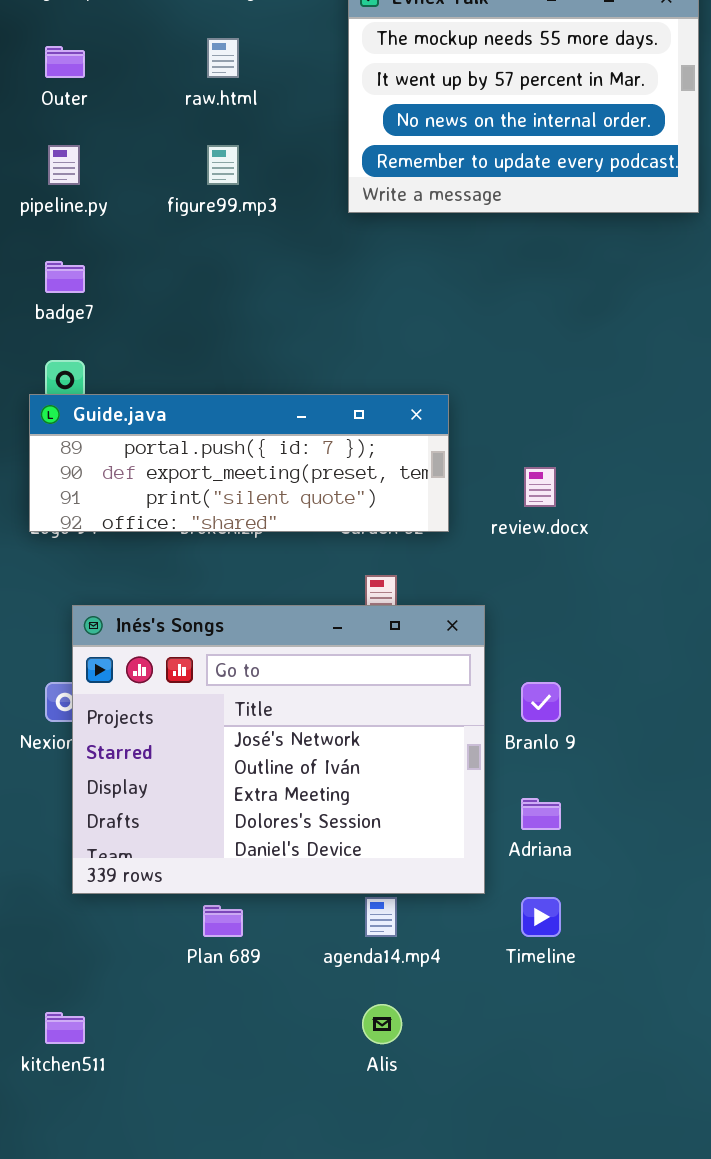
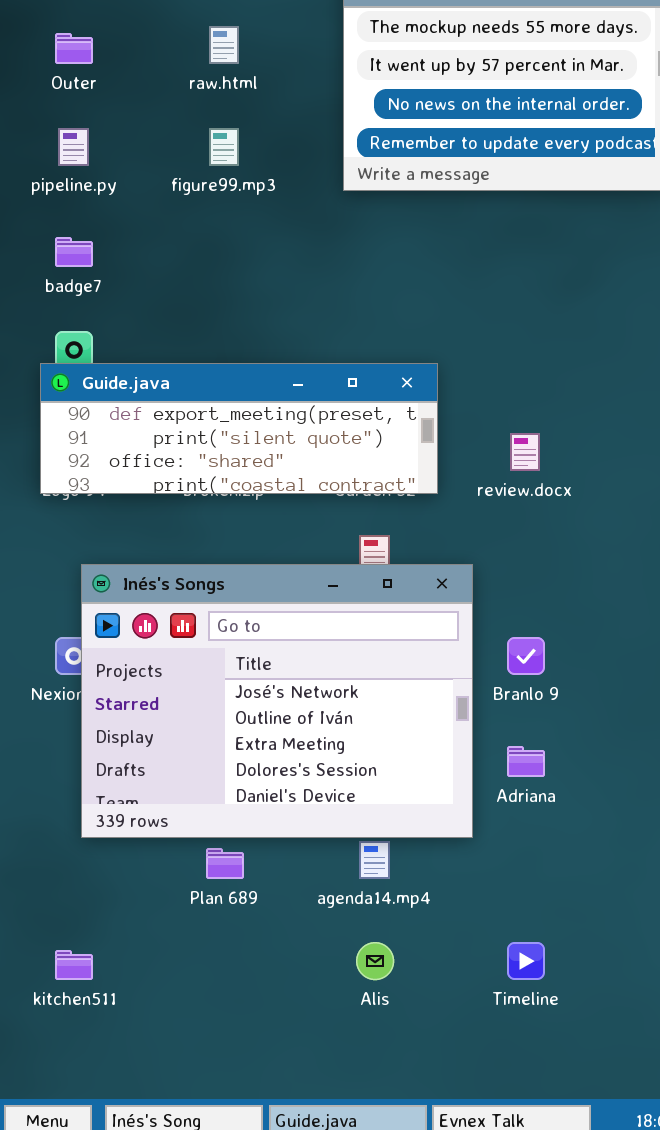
Guide.java: [29,394,449,532] -> [40,363,438,494], scrolled down 1 row
Timeline: [521,897,561,937] -> [507,942,545,980], moved

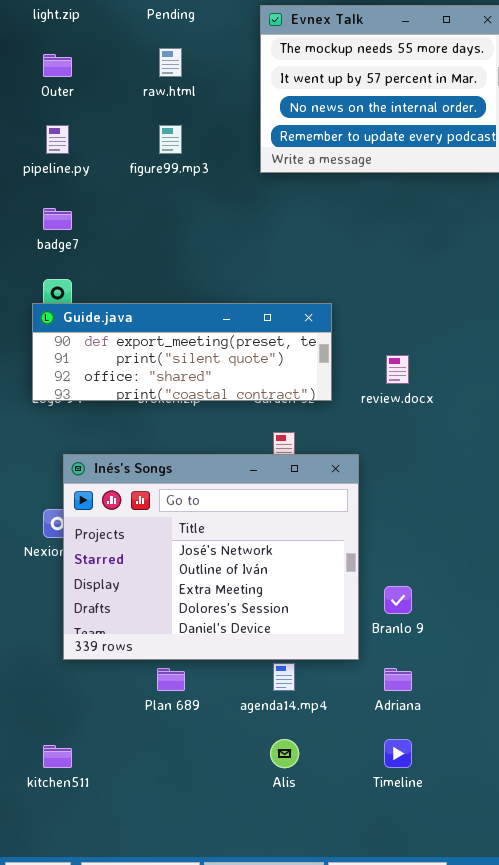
Branlo 9: [507,637,545,675] -> [384,586,412,614], moved
Adriana: [507,746,545,777] -> [384,668,412,691], moved

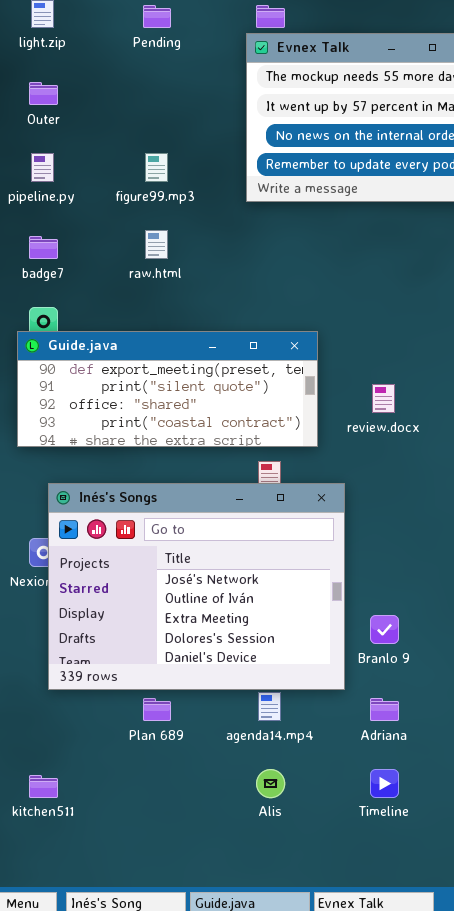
raw.html: [159,48,182,77] -> [145,230,168,259], moved
Guide.java: [32,303,332,401] -> [17,331,318,447], resized

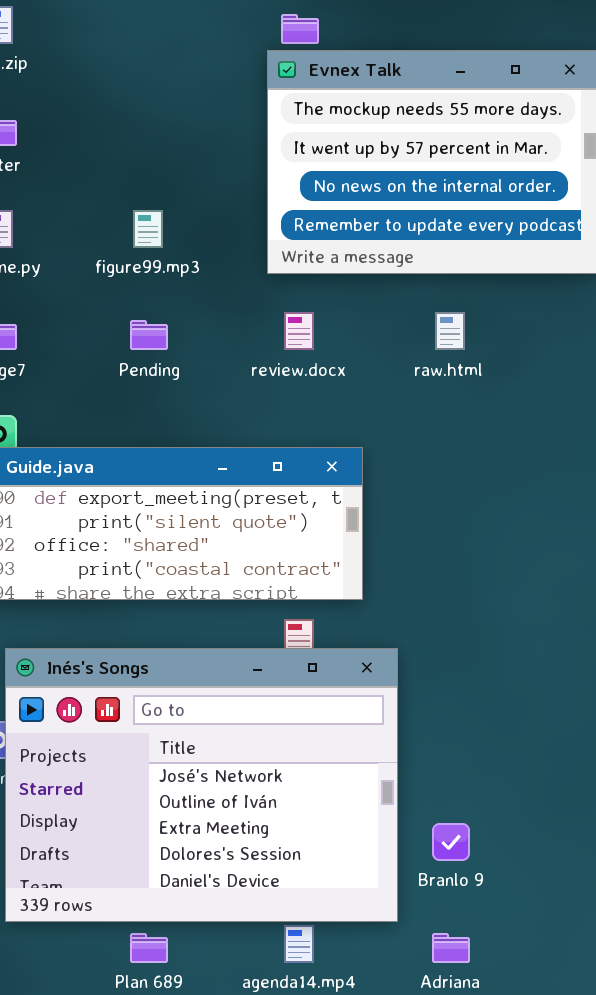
Pending: [143,5,171,28] -> [130,320,168,350], moved
raw.html: [145,230,168,259] -> [435,312,465,350], moved
review.docx: [372,384,395,413] -> [284,312,314,350], moved

